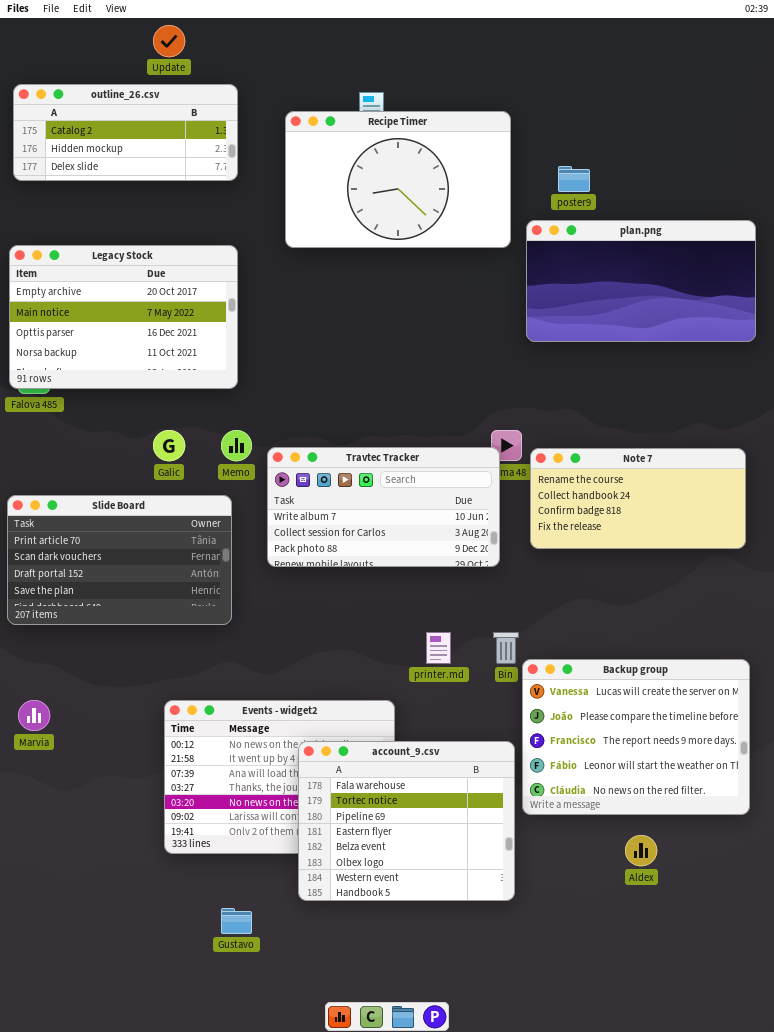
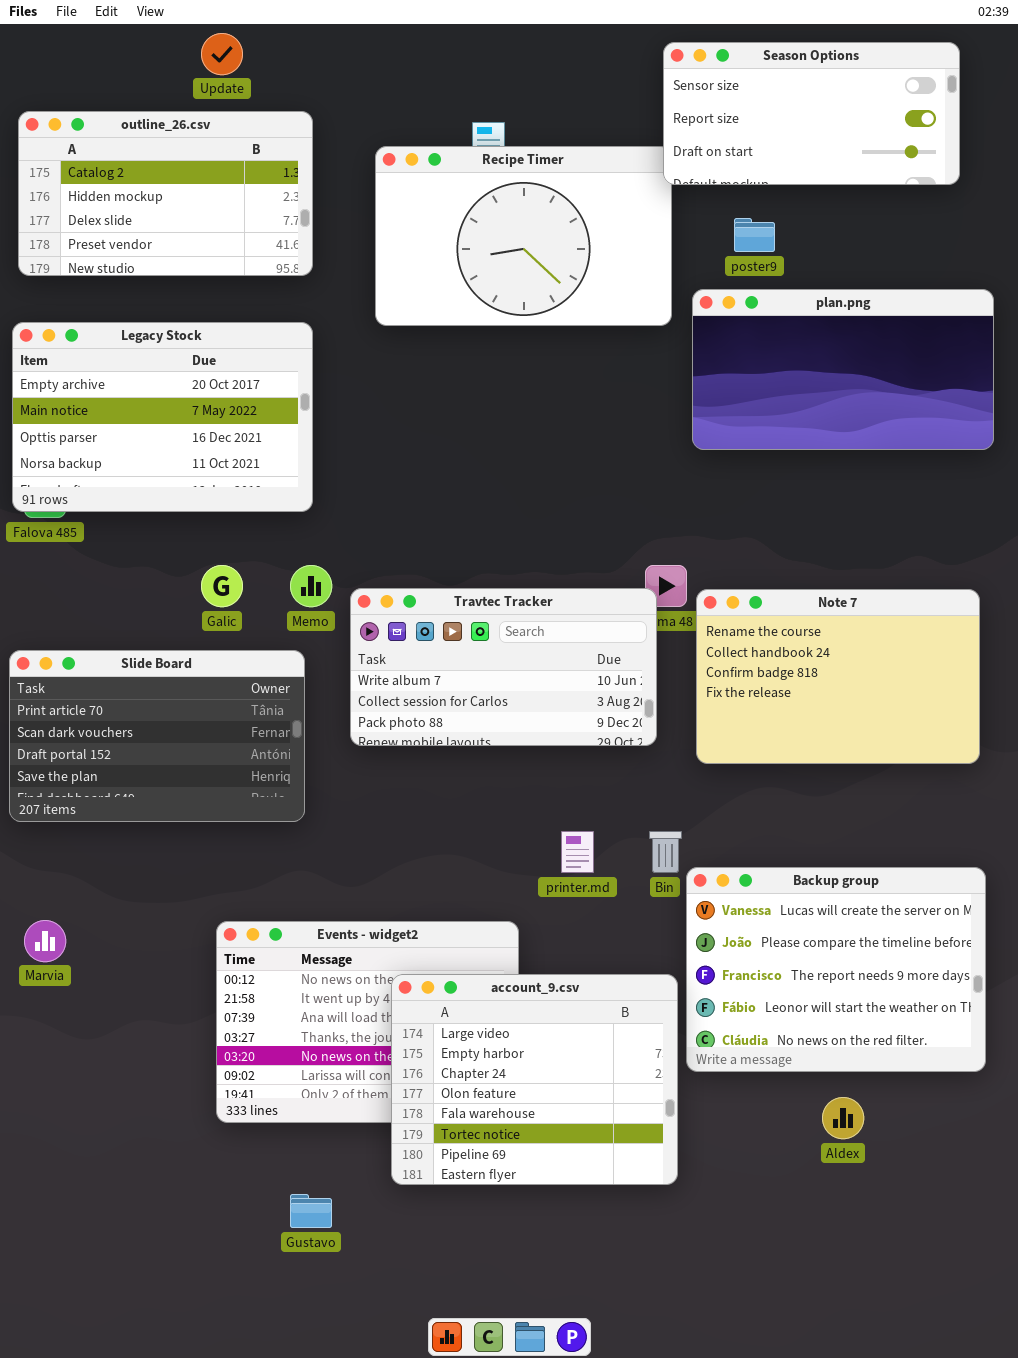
Season Options: none -> [663,42,960,185], opened
outline_26.csv: [13,84,238,181] -> [18,111,313,276], resized
Note 7: [530,448,746,549] -> [696,589,980,764], resized
account_9.csv: [298,741,515,901] -> [391,974,678,1185], scrolled up 4 rows

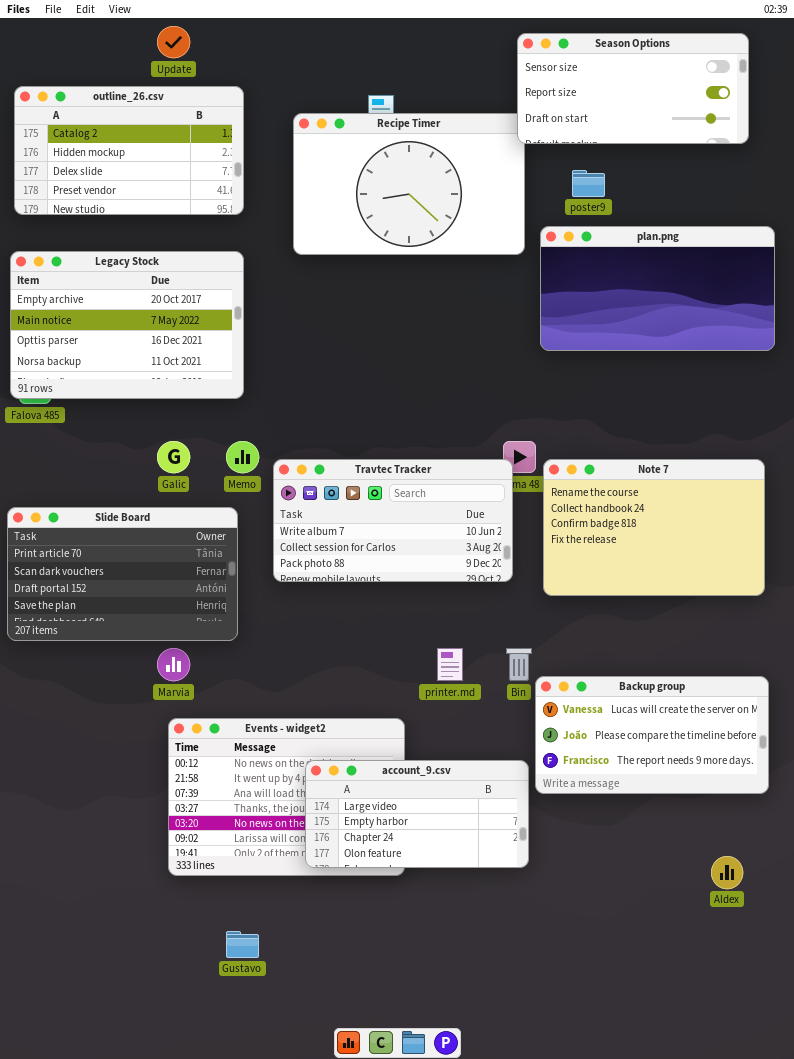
Backup group: [686,867,986,1072] -> [535,676,769,794], resized
Marvia: [24,920,66,962] -> [157,648,190,681], moved
account_9.csv: [391,974,678,1185] -> [305,760,529,868], resized
Aldex: [822,1097,864,1139] -> [711,856,743,889], moved

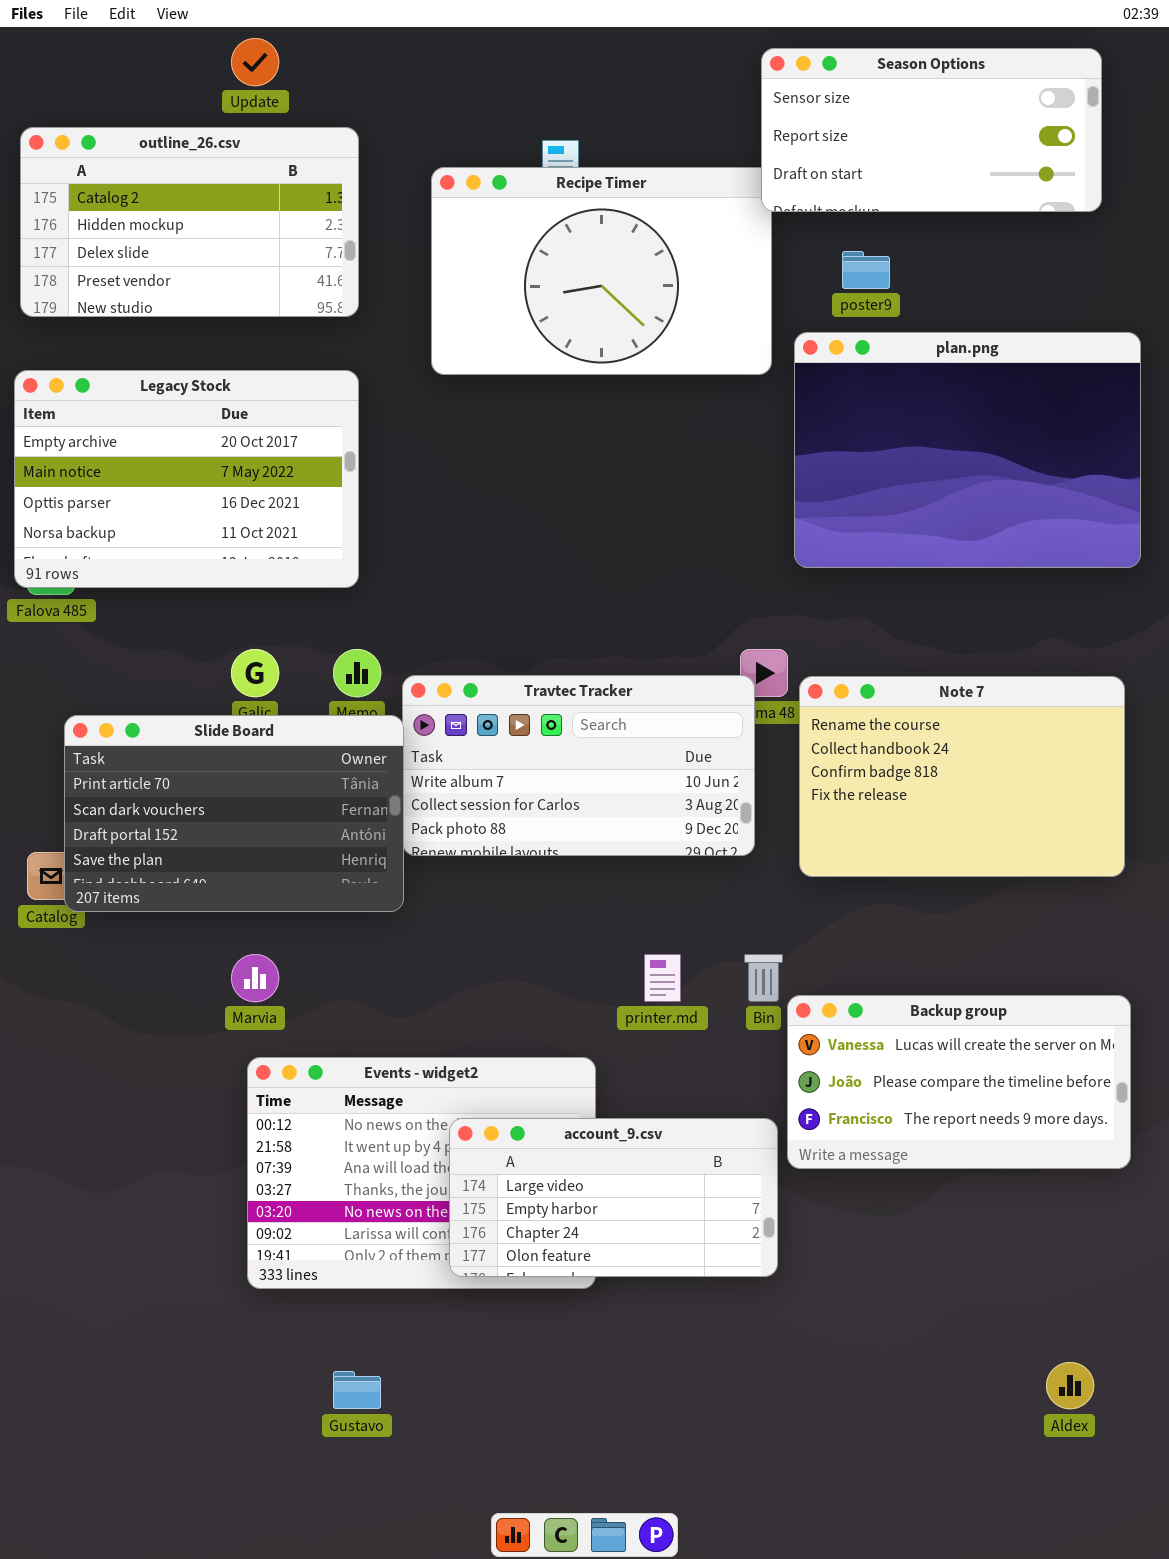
plan.png: [540,226,775,351] -> [794,332,1141,568], resized
Slide Board: [7,507,238,641] -> [64,715,404,912], moved
Aldex: [711,856,743,889] -> [1046,1362,1094,1409], moved

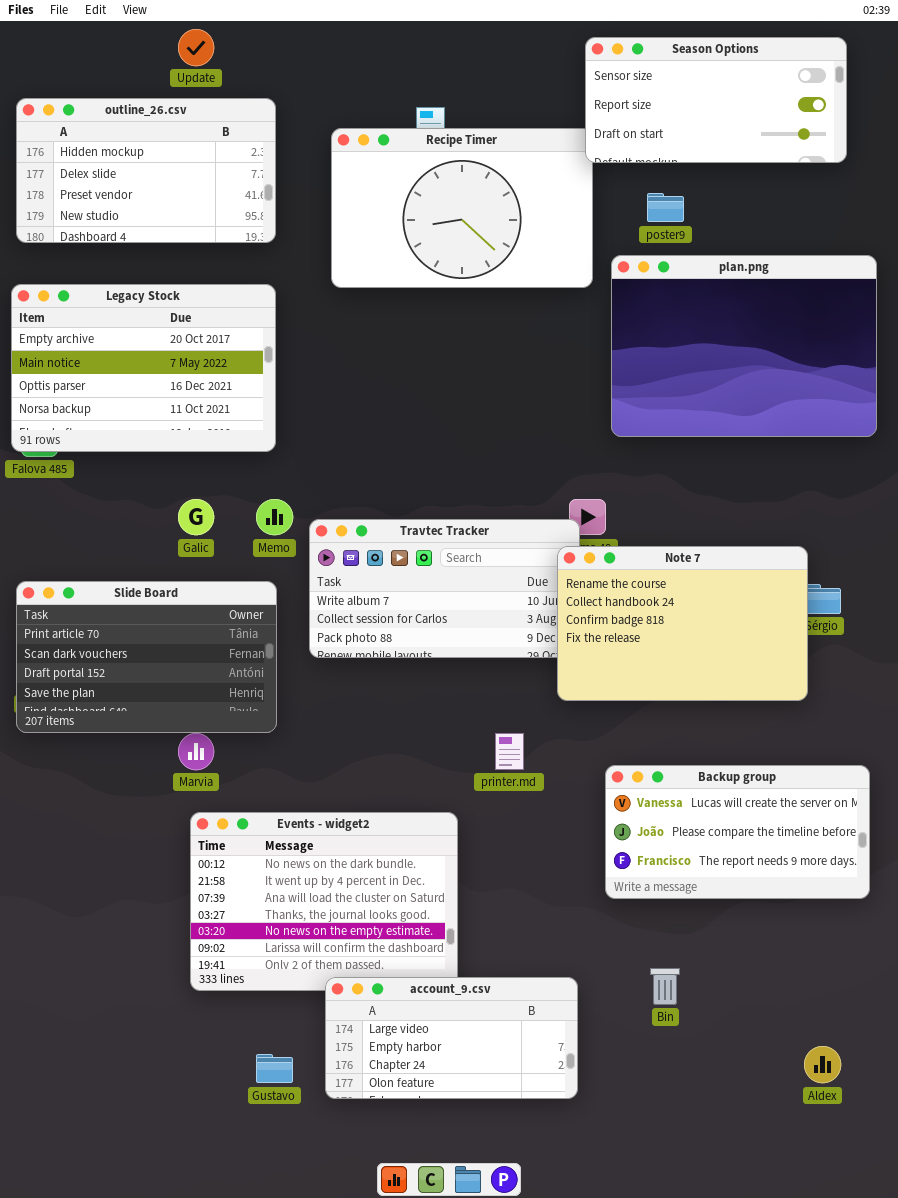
outline_26.csv: [20,127,359,317] -> [16,98,276,243], scrolled down 1 row
Note 7: [799,676,1125,877] -> [557,546,808,701], moved
Slide Board: [64,715,404,912] -> [16,581,277,733], moved
Bin: [744,954,783,1002] -> [650,968,680,1005], moved
account_9.csv: [449,1118,778,1277] -> [325,977,578,1099], moved

